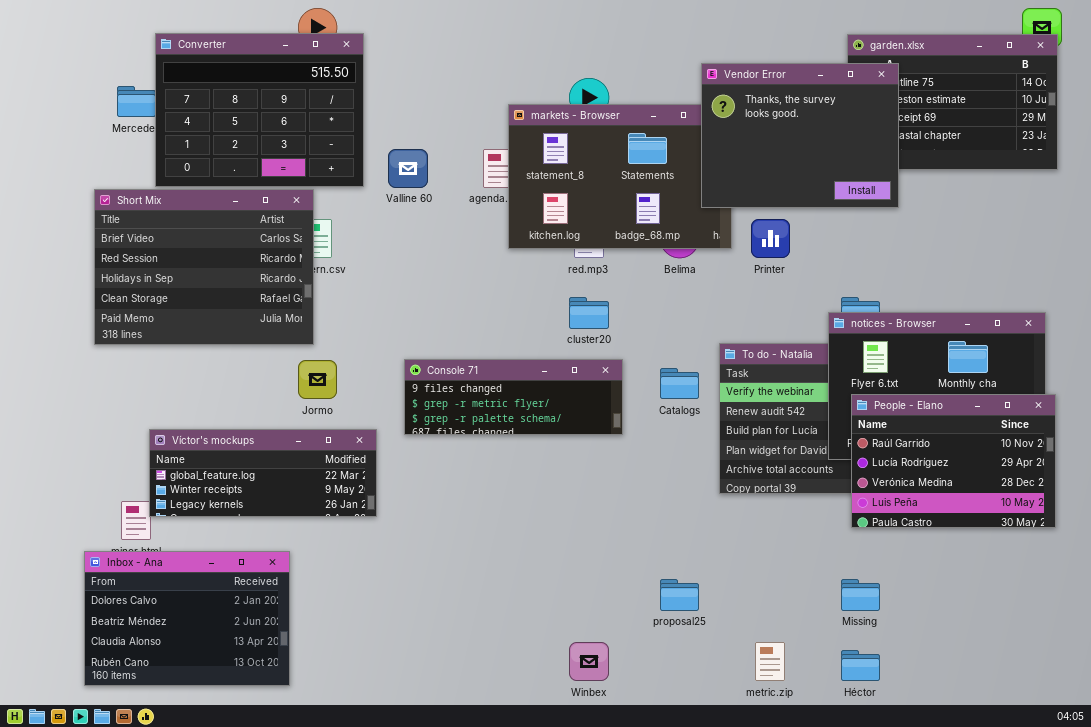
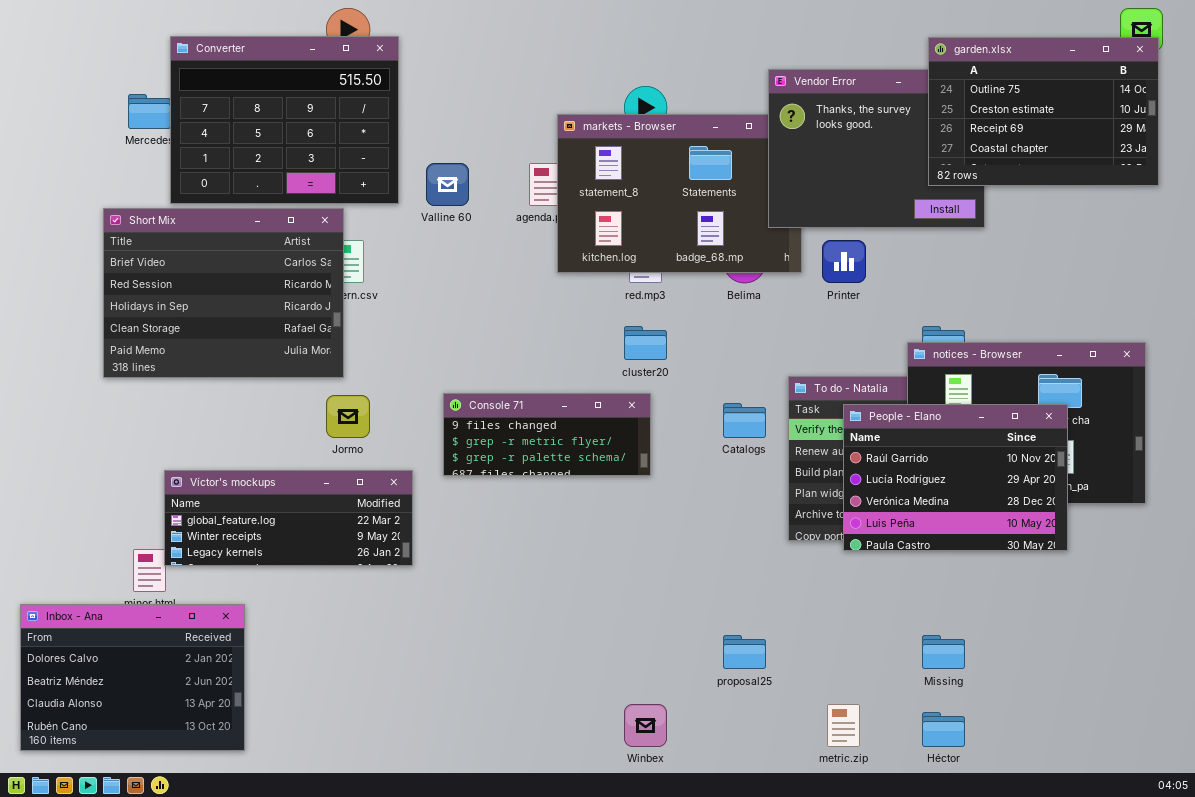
garden.xlsx: [847,34,1058,170] -> [928,37,1159,186], raised
Console 71: [404,359,623,435] -> [443,393,651,476], resized
People - Elano: [851,394,1056,528] -> [843,404,1068,551], moved
Inbox - Ana: [84,551,290,686] -> [20,604,245,751], moved

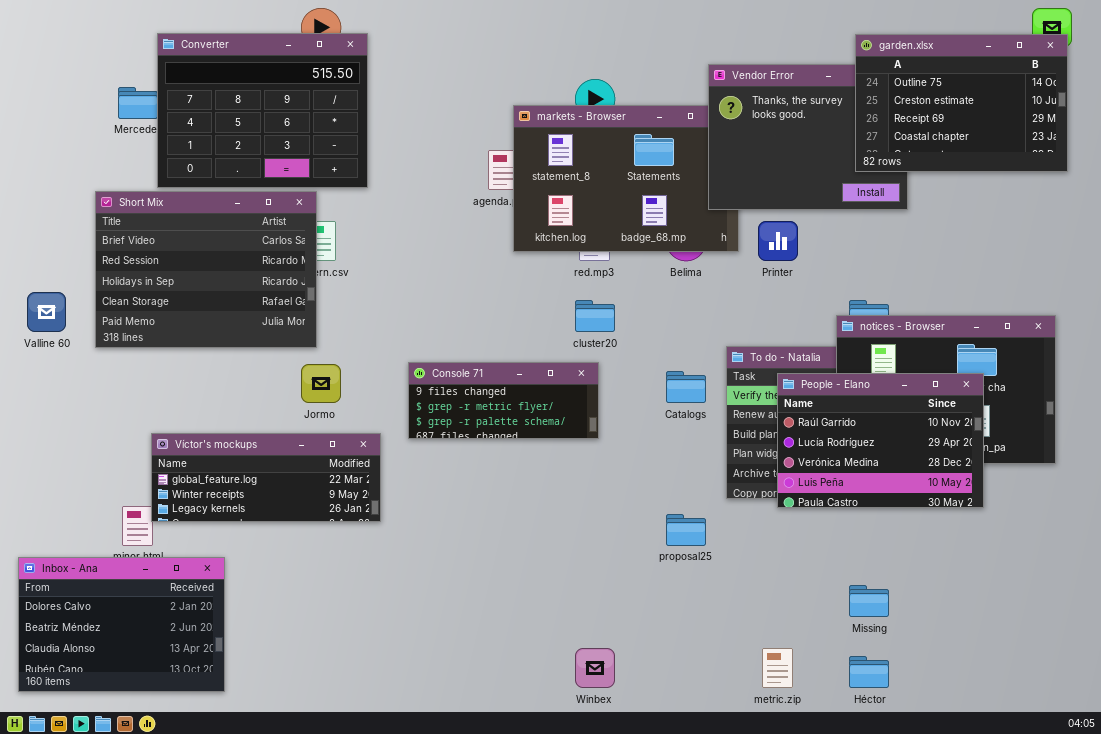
Valline 60: [426,163,469,206] -> [27,292,66,332], moved
proposal25: [723,635,766,669] -> [666,514,706,546], moved

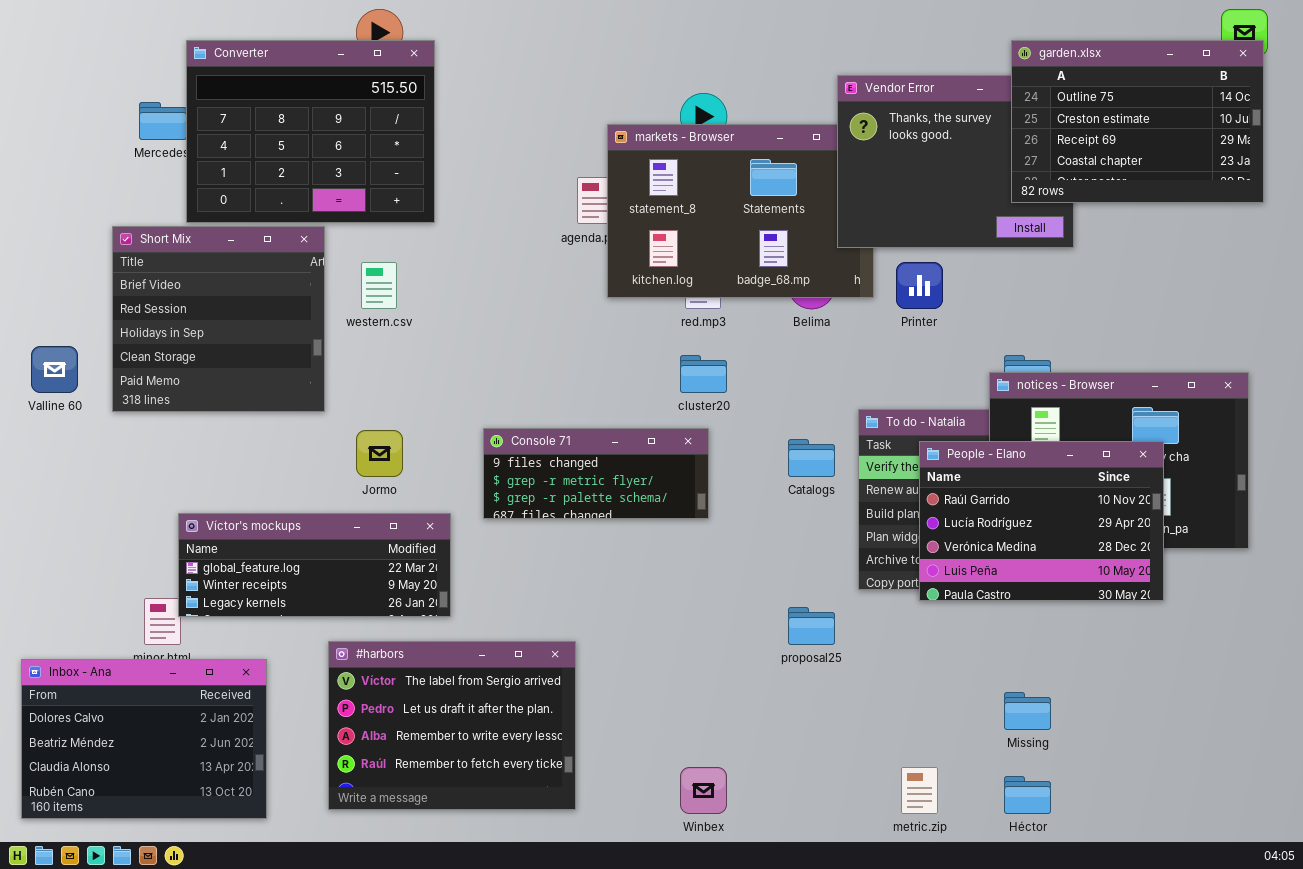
Short Mix: [95,191,317,348] -> [112,226,325,412], resized
#harbors: none -> [328,641,576,810], opened

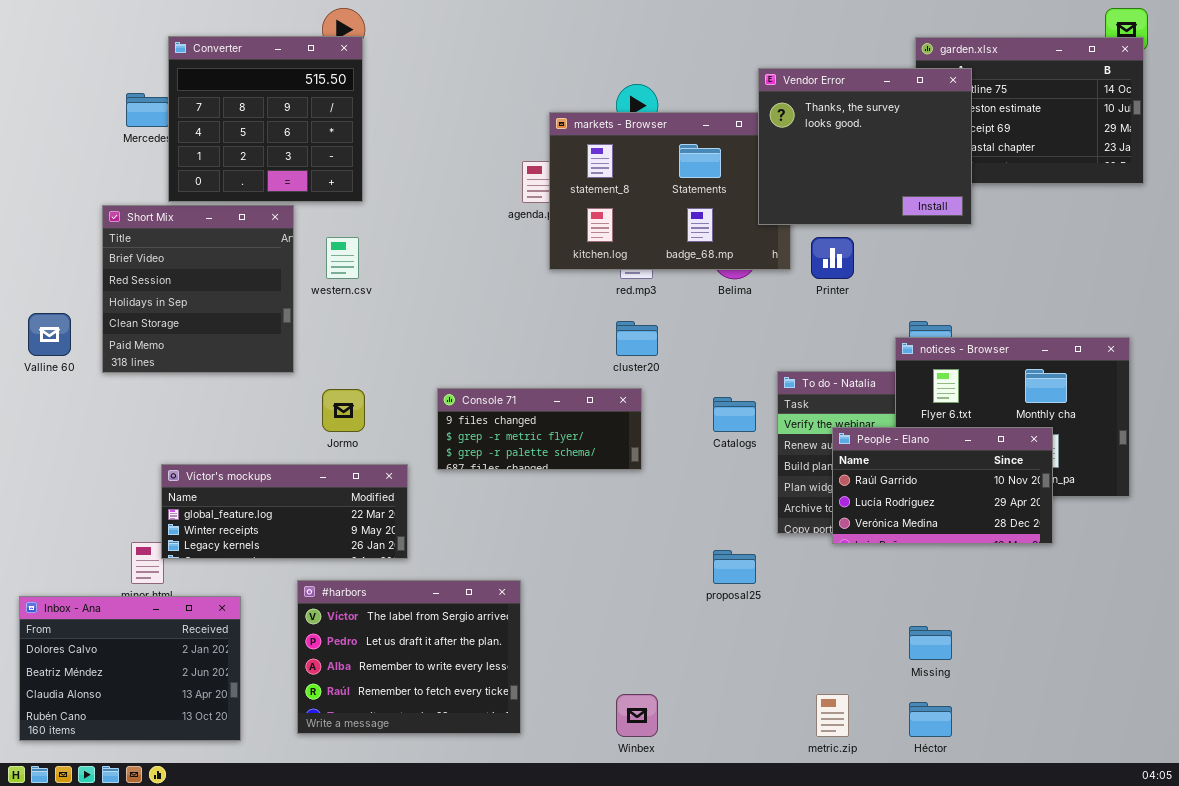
Converter: [186,40,435,223] -> [168,36,363,202], resized
Vendor Error: [837,75,1074,248] -> [758,68,972,225], raised
People - Elano: [919,441,1164,601] -> [832,427,1053,544], resized

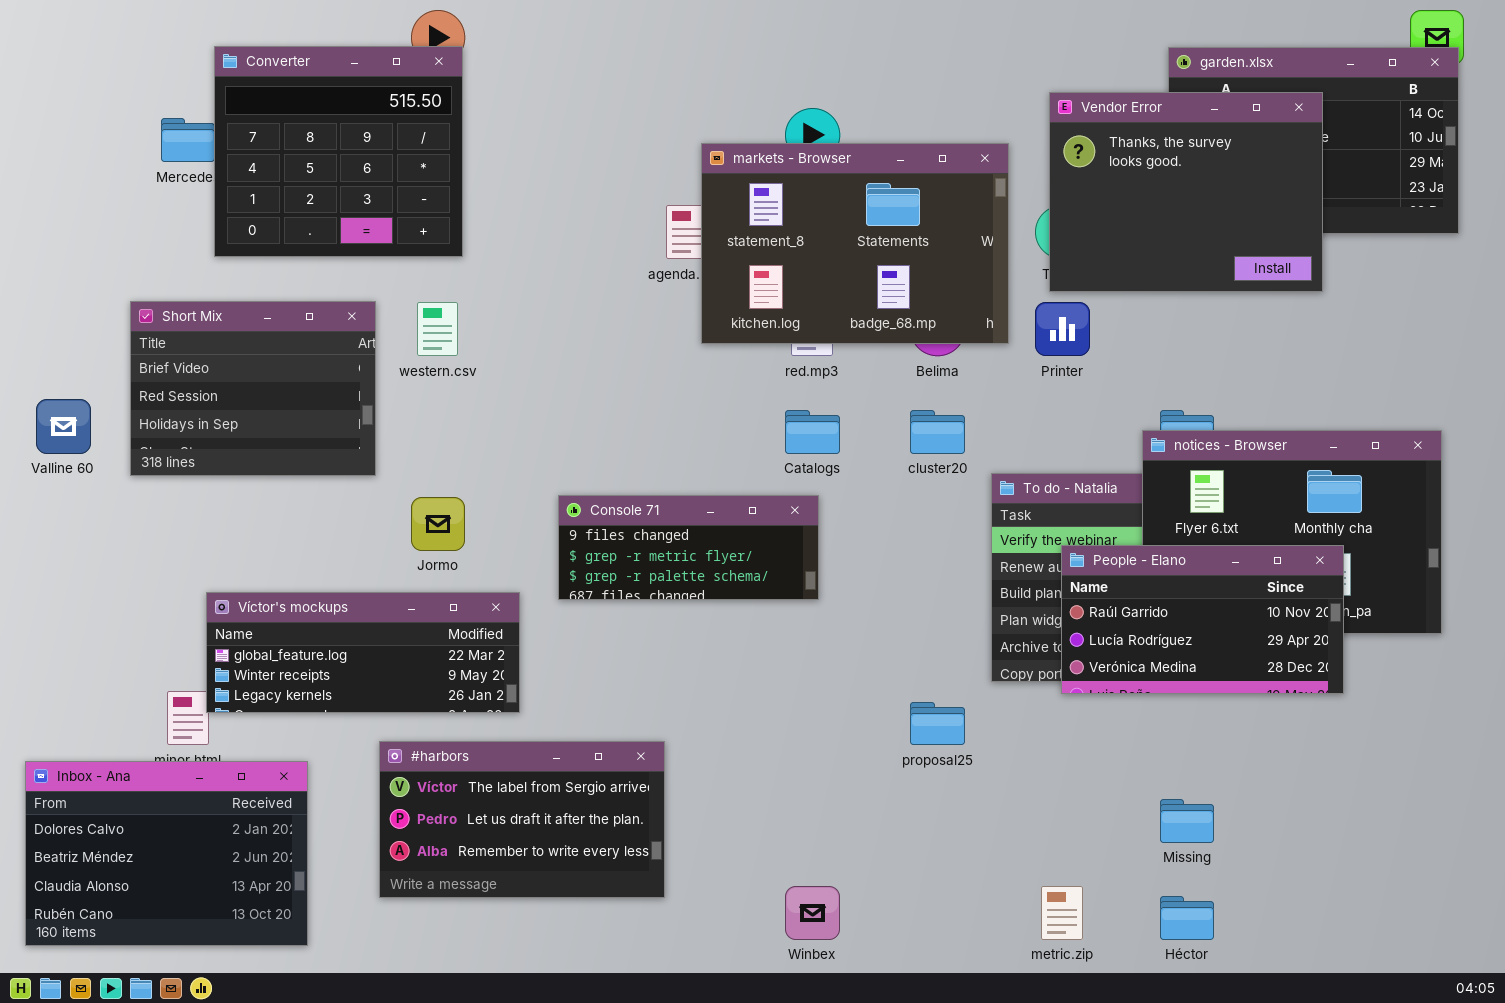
Vendor Error: [758,68,972,225] -> [1049,92,1323,292], moved
Short Mix: [102,205,294,373] -> [130,301,376,476], resized
cluster20: [616,321,658,356] -> [910,410,965,454], moved
Catalogs: [713,397,756,432] -> [785,410,840,454], moved
#harbors: [297,580,521,734] -> [379,741,665,898], resized

